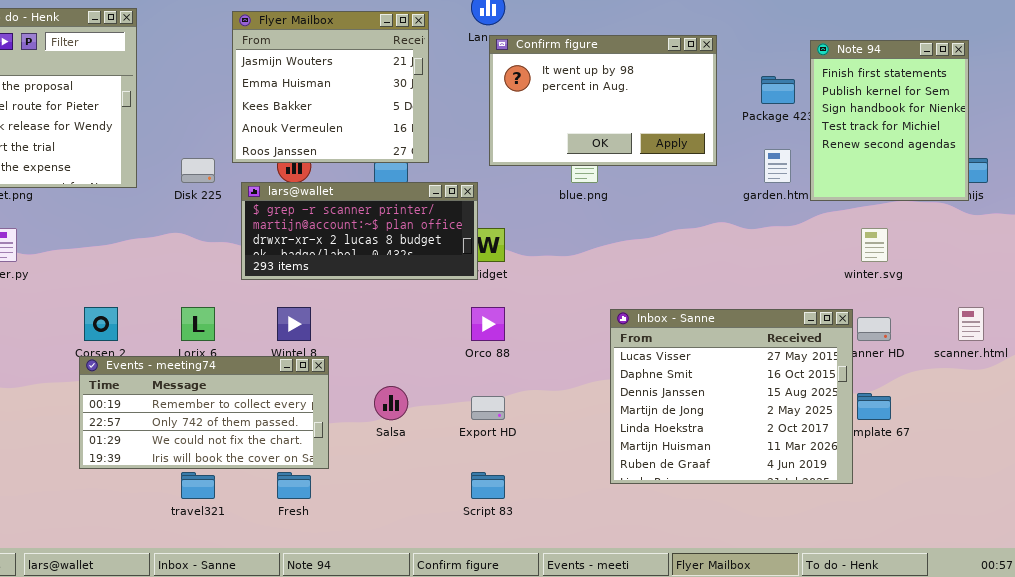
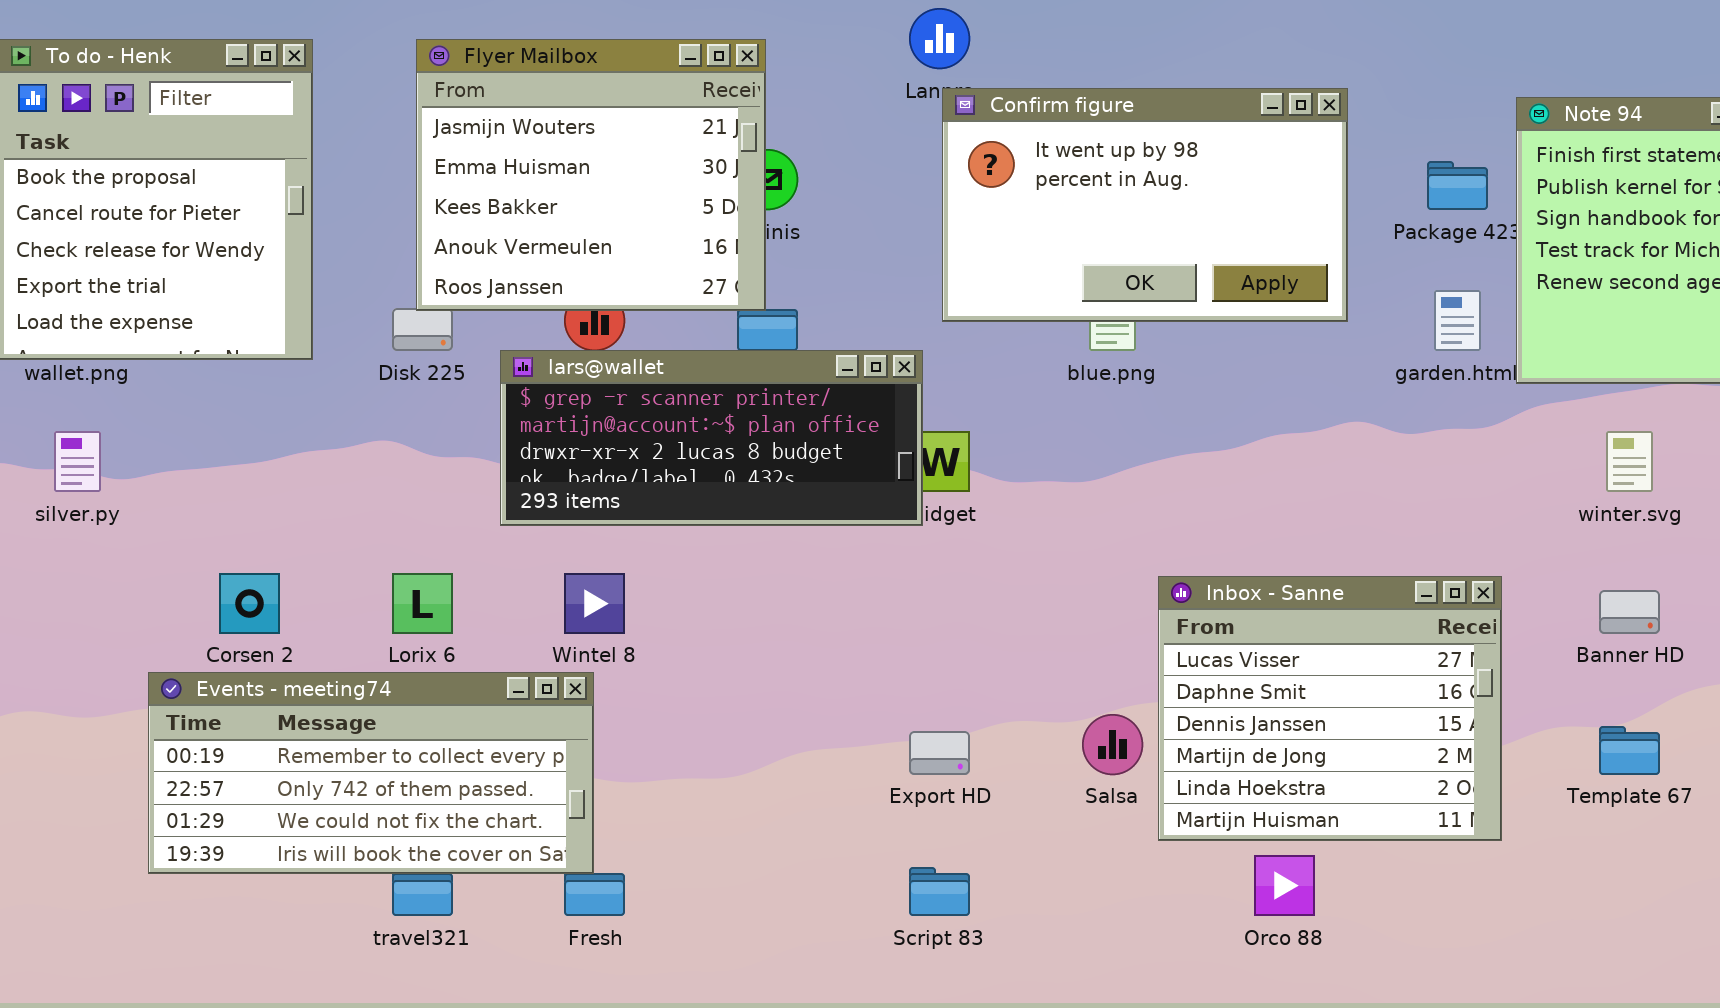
Flyer Mailbox: [232,11,429,163] -> [416,39,766,311], moved
Orco 88: [471,307,505,341] -> [1254,855,1315,916], moved
Inbox - Sanne: [610,309,853,484] -> [1158,576,1502,841], resized
Events - meeting74: [79,356,329,469] -> [148,672,594,874], moved
Salsa: [374,386,408,420] -> [1082,714,1143,775], moved

